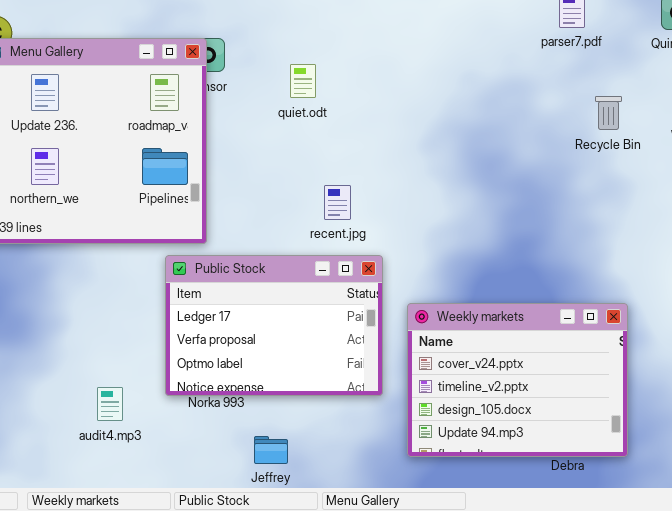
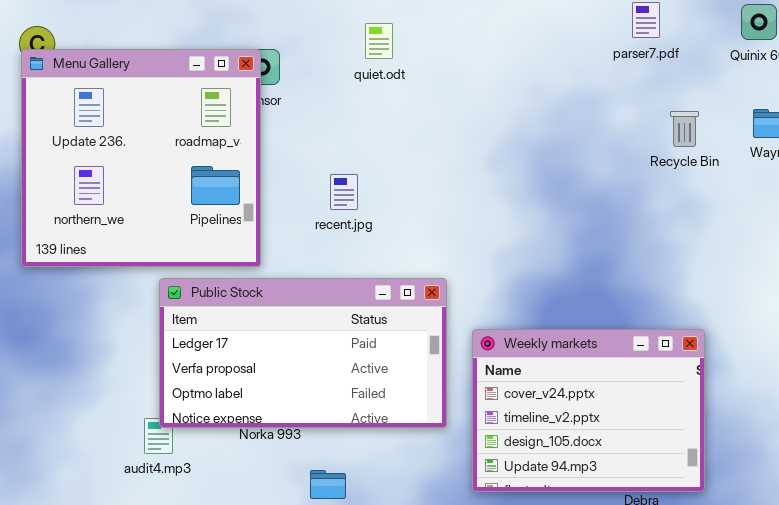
quiet.odt: [290,64,316,98] -> [365,23,393,59], moved
recent.jpg: [324,185,351,220] -> [330,174,358,210], moved
Public Stock: [165,255,383,396] -> [159,278,447,428], resized

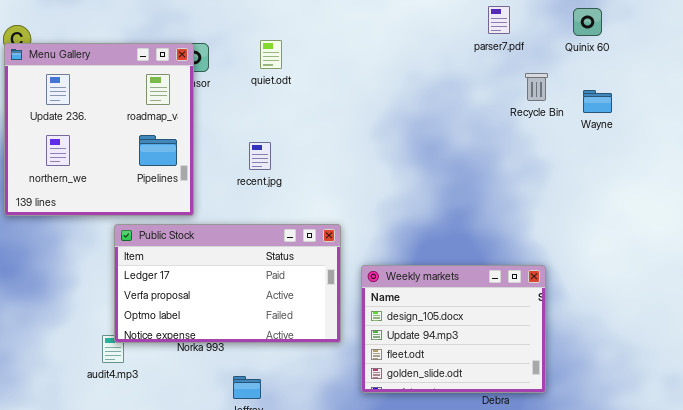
quiet.odt: [365,23,393,59] -> [260,40,282,69], moved
Recycle Bin: [670,111,699,147] -> [525,73,548,101], moved
Weekly markets: [472,329,705,492] -> [361,265,546,393], scrolled down 2 rows

